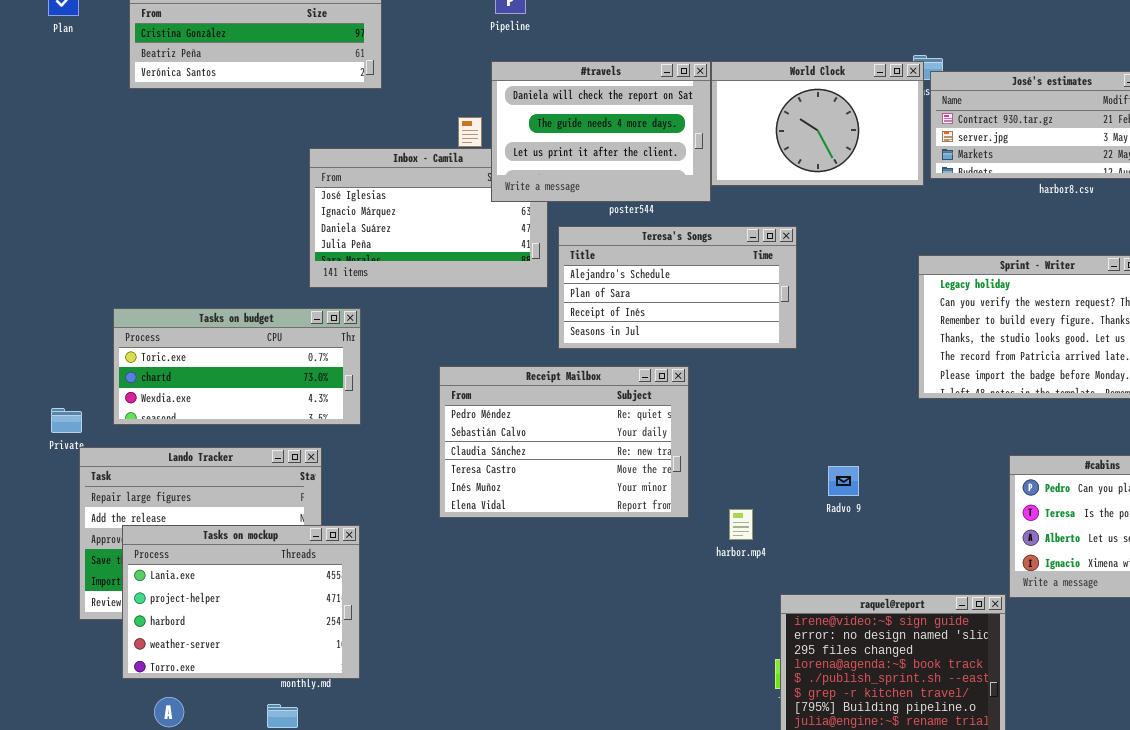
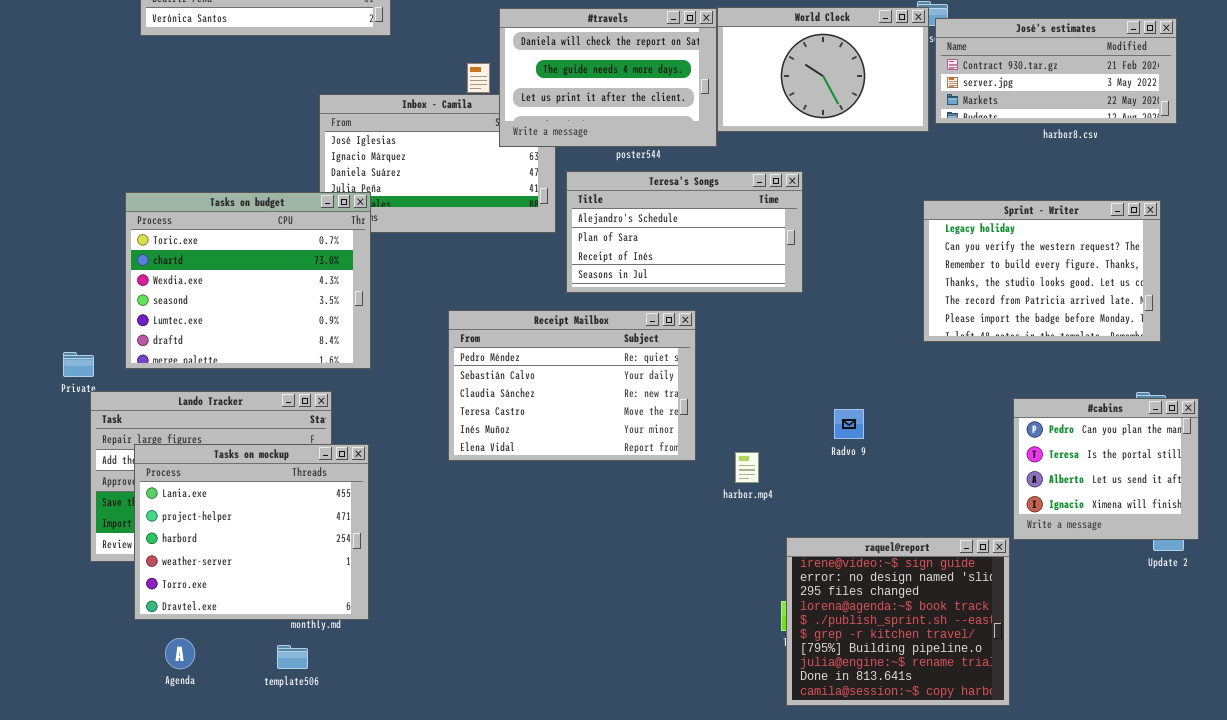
Tasks on budget: [113,308,361,425] -> [125,192,371,369], resized
Tasks on mockup: [122,525,360,679] -> [134,444,369,620], resized

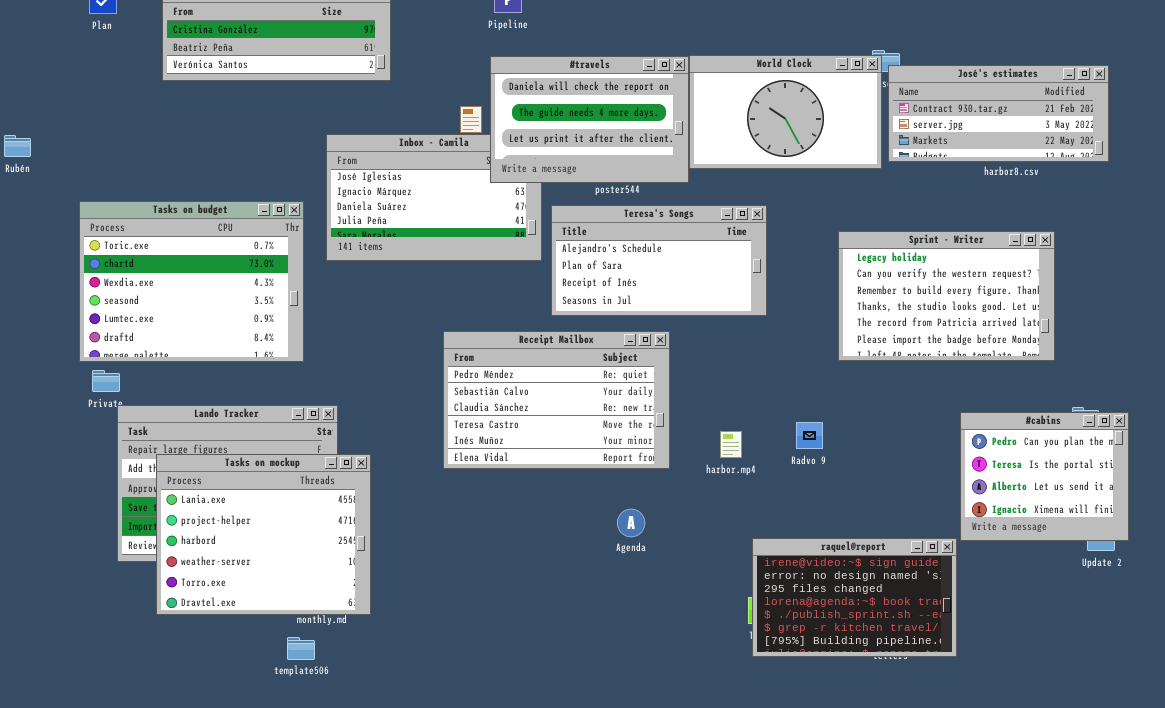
Tasks on budget: [125,192,371,369] -> [79,201,304,362], moved
Sprint - Writer: [923,200,1161,342] -> [838,231,1055,361], moved
harbor.mp4: [735,452,759,483] -> [720,431,742,458], moved
raquel@report: [786,537,1010,706] -> [752,538,957,657], resized
Agenda: [165,638,195,669] -> [617,509,645,537], moved

